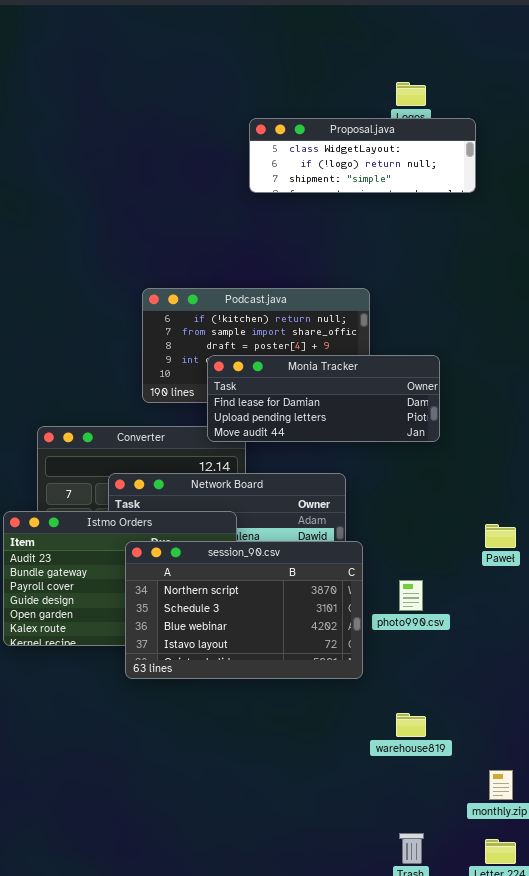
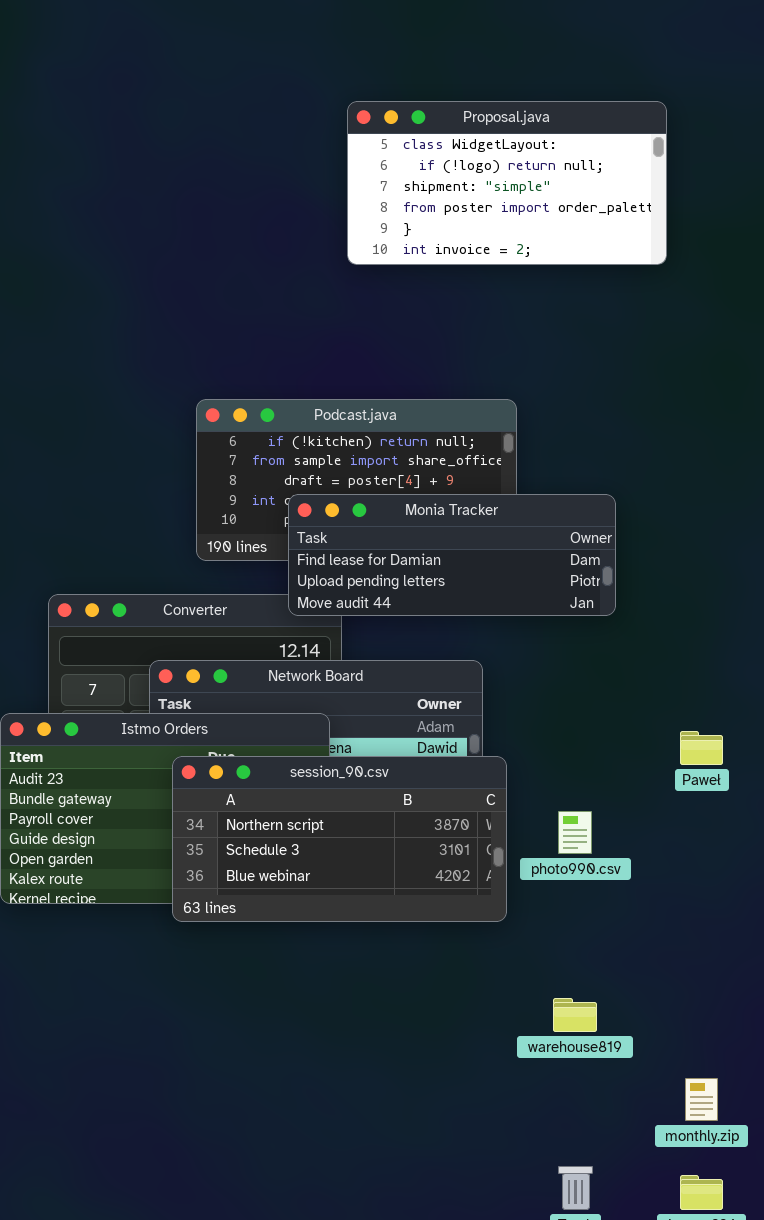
Proposal.java: [249,118,476,193] -> [347,101,667,265], resized
session_90.csv: [125,541,363,679] -> [172,756,507,922], resized

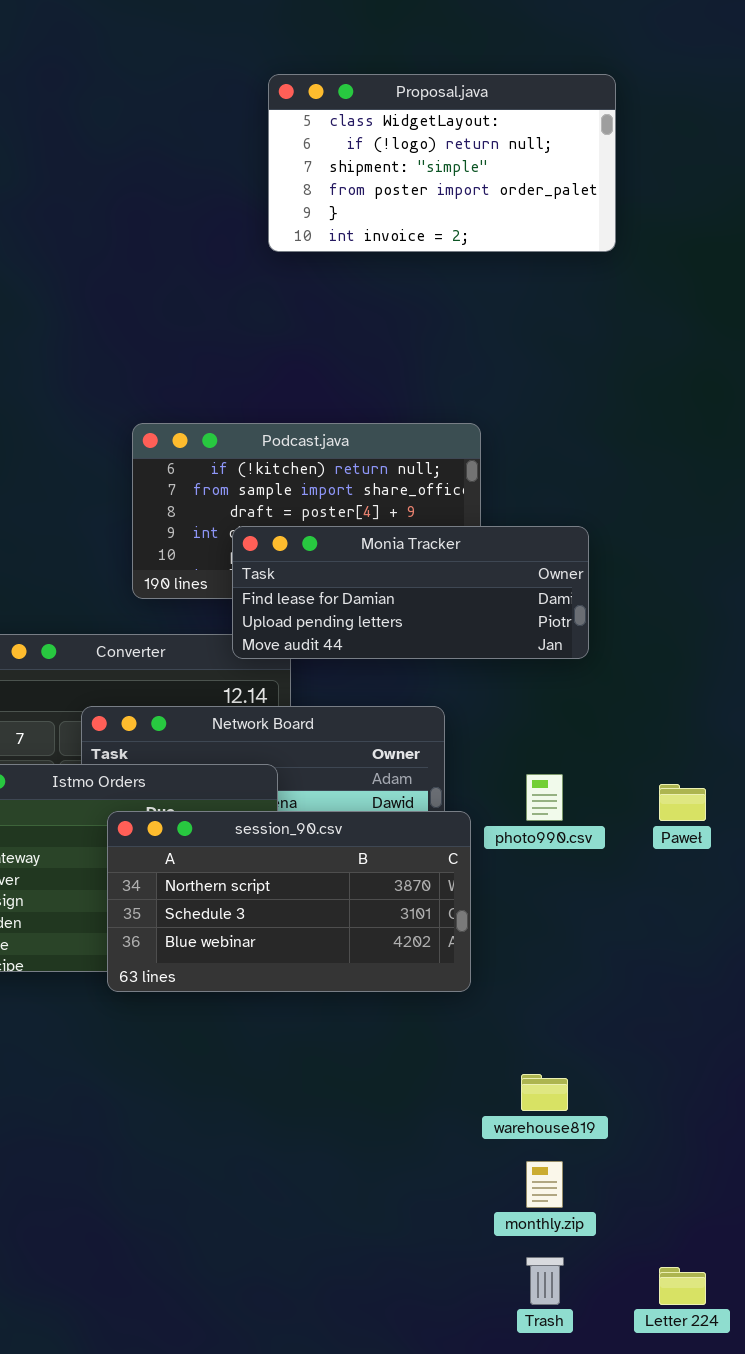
Proposal.java: [347,101,667,265] -> [268,74,616,252], moved
photo990.csv: [558,811,592,854] -> [526,774,563,821], moved
monthly.zip: [685,1078,718,1121] -> [526,1161,563,1208], moved

